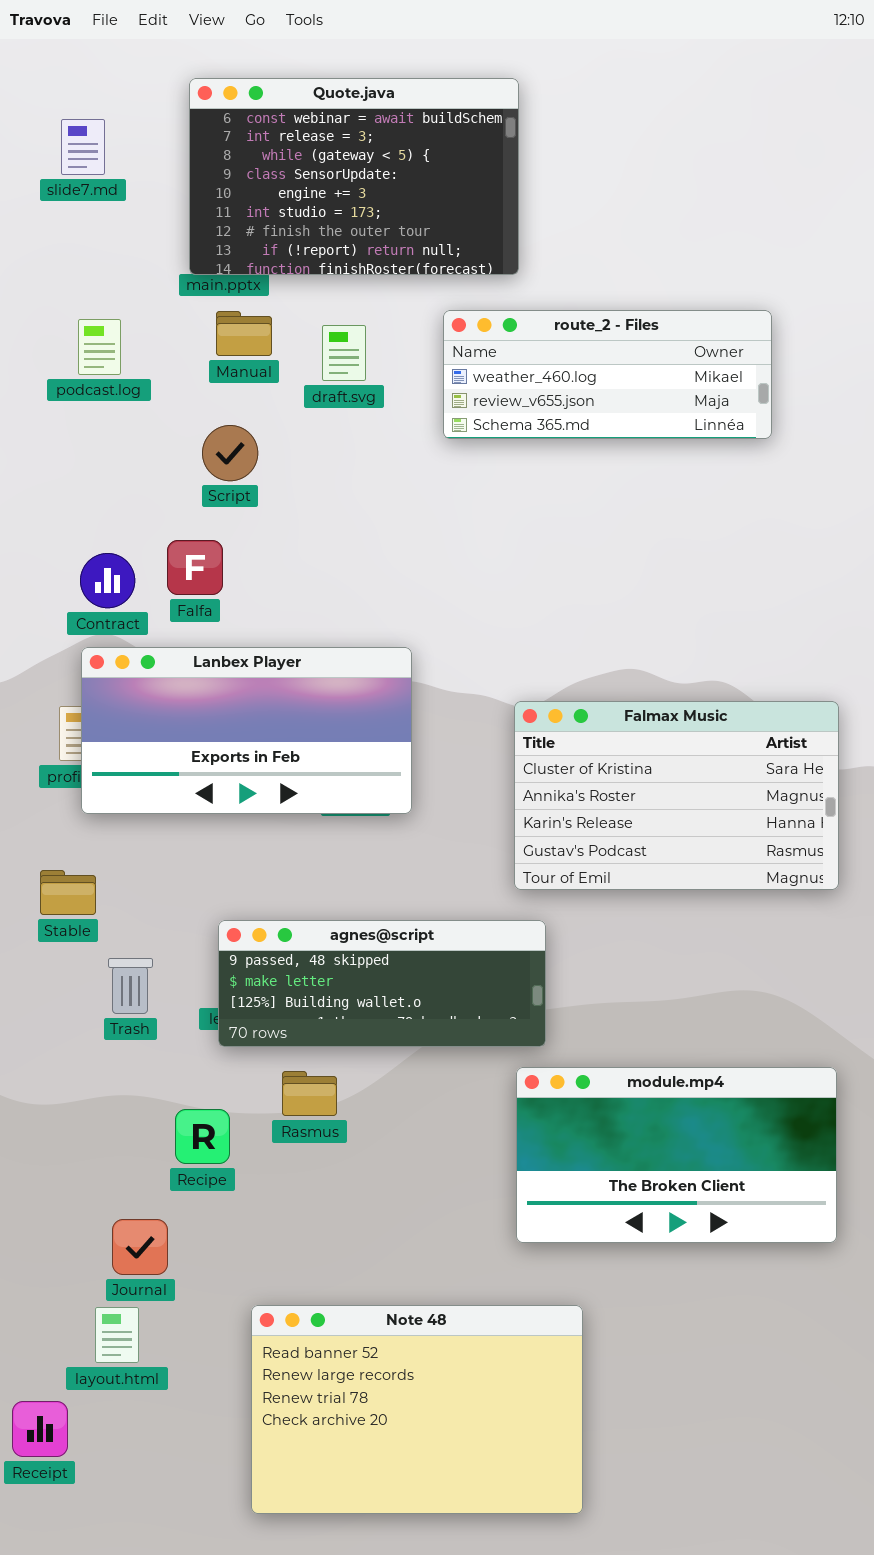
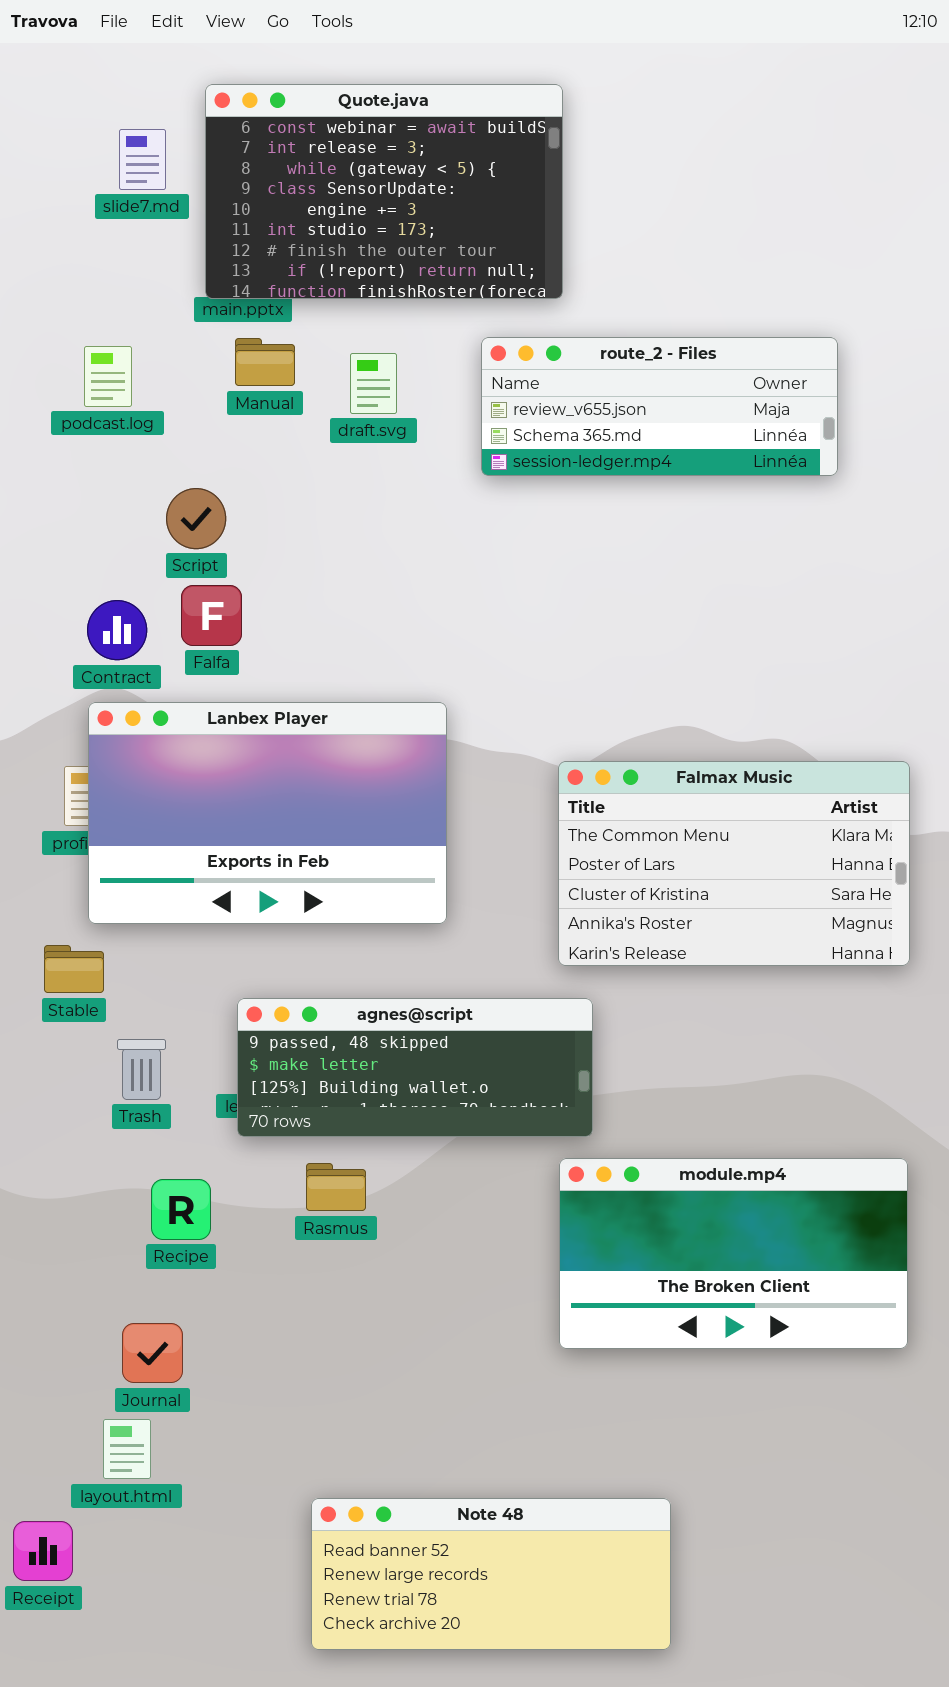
slide7.md: [61,119,105,175] -> [119,129,166,190], moved
route_2 - Files: [443,310,772,439] -> [481,337,838,476], scrolled down 1 row
Script: [202,425,258,481] -> [166,488,226,549], moved
Lanbex Player: [81,647,412,814] -> [88,702,447,924], resized
Falmax Music: [514,701,839,890] -> [558,761,910,966], scrolled up 2 rows
Recipe: [175,1109,230,1164] -> [151,1179,211,1240], moved
Note 48: [251,1305,583,1514] -> [311,1498,671,1650], moved, resized

